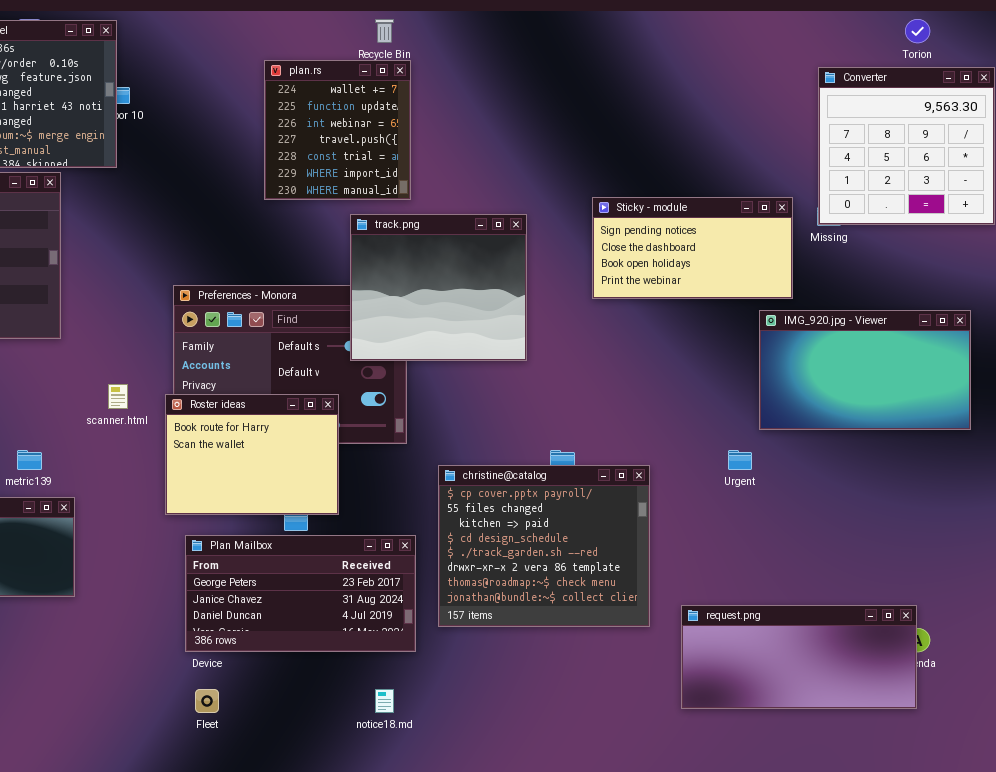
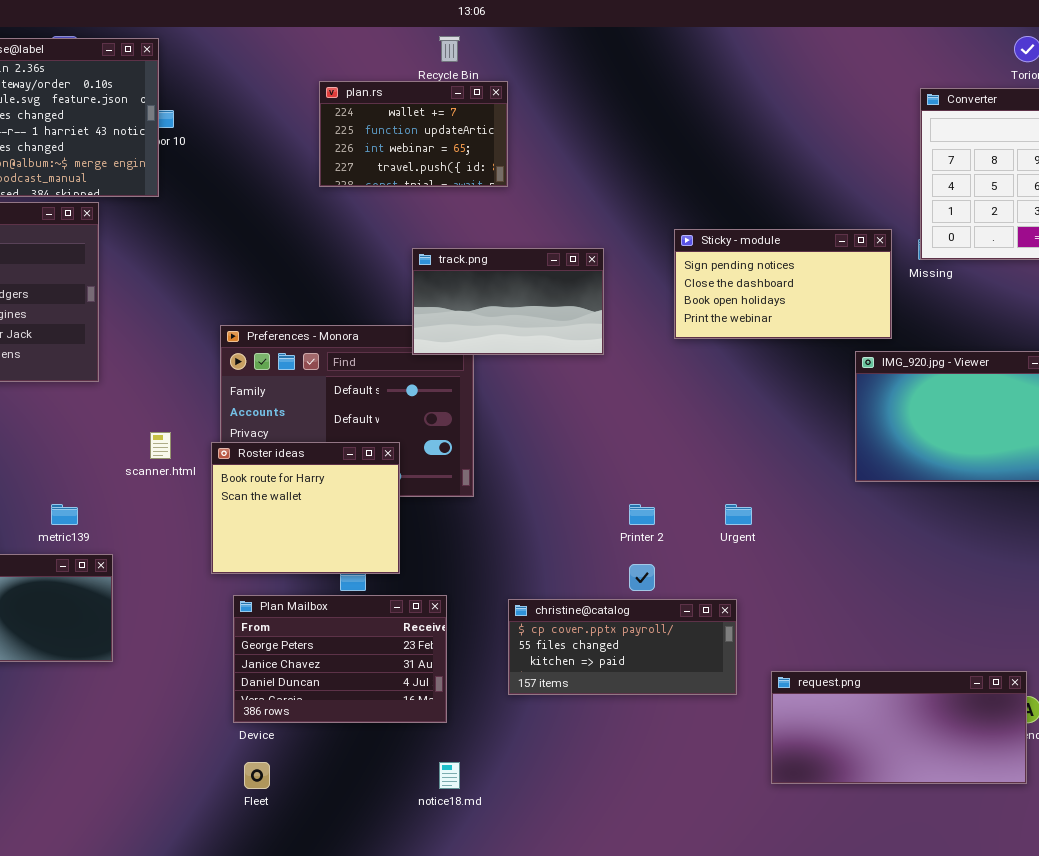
plan.rs: [264,60,411,200] -> [319,81,508,187], resized
track.png: [350,214,527,361] -> [412,248,604,355], resized
Urgent: [728,450,752,470] -> [725,504,752,525], moved
christine@catalog: [438,465,650,627] -> [508,599,737,695], resized
Plan Mailbox: [185,535,416,652] -> [233,595,447,723], resized

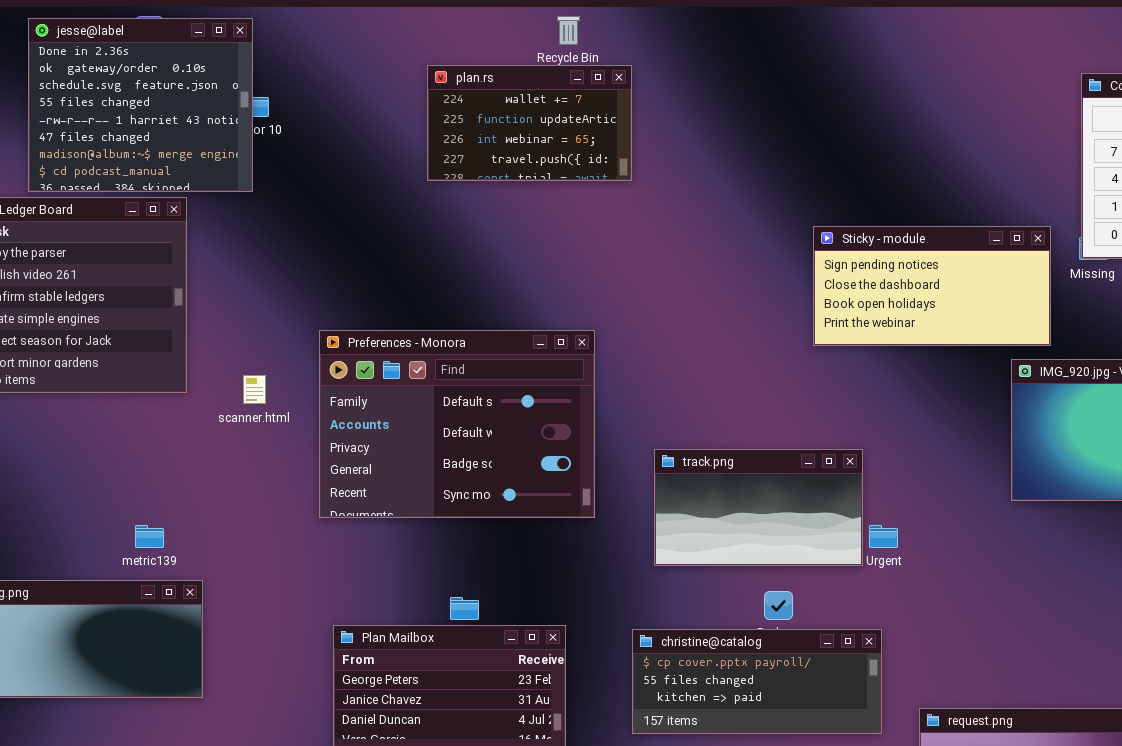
track.png: [412,248,604,355] -> [654,449,863,566], moved
scanner.html: [150,432,171,459] -> [243,375,266,404], moved
Roster ideas: [211,442,400,574] -> none, closed

